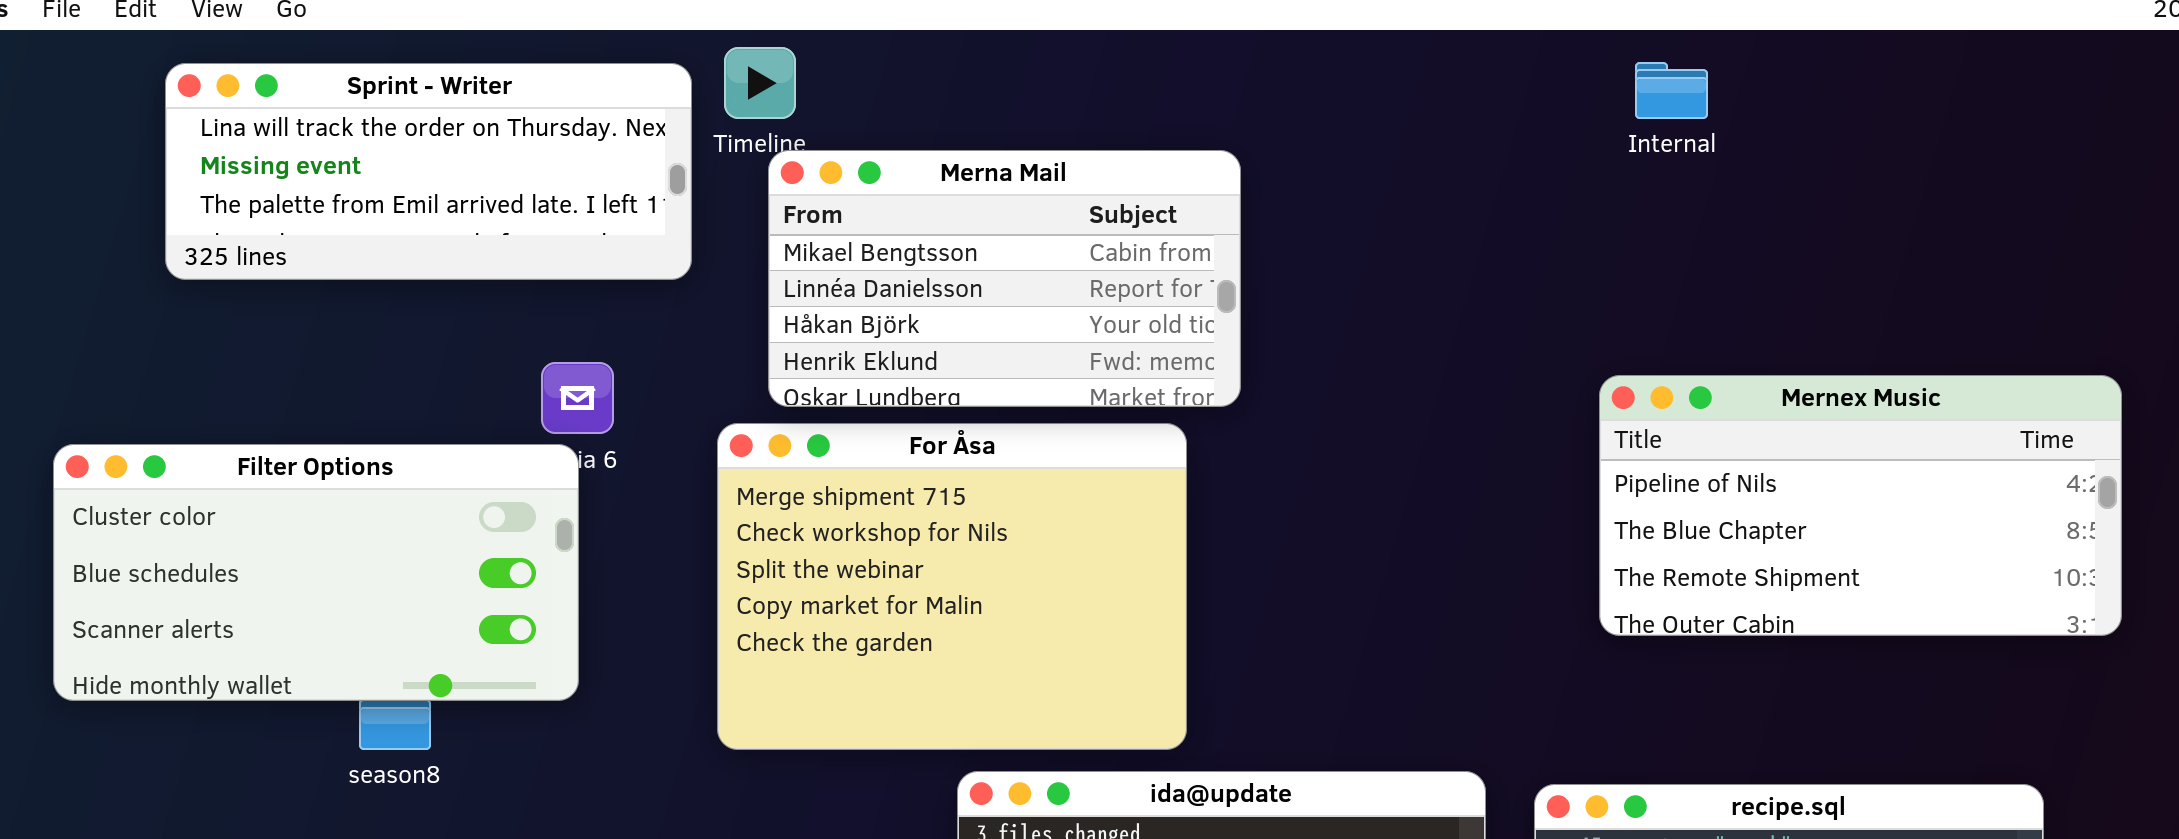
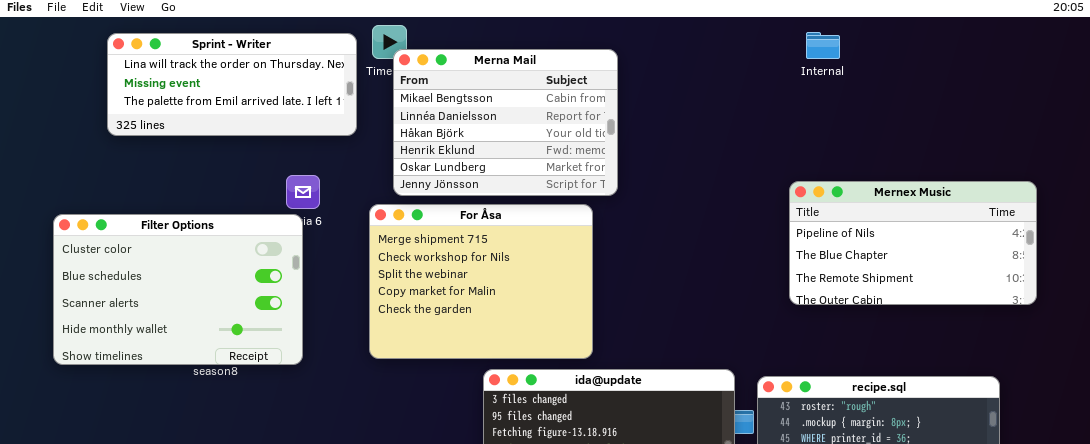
Merna Mail: [768,150,1241,407] -> [393,49,618,196], resized
Filter Options: [53,444,579,701] -> [53,214,303,365], resized

